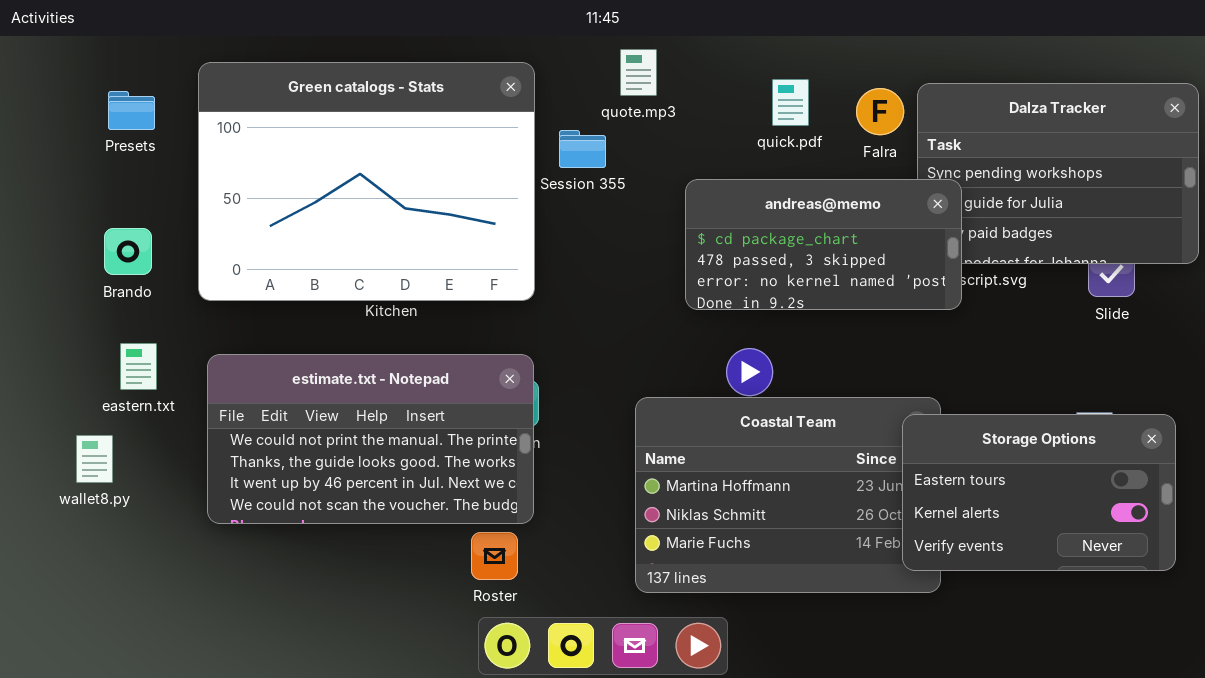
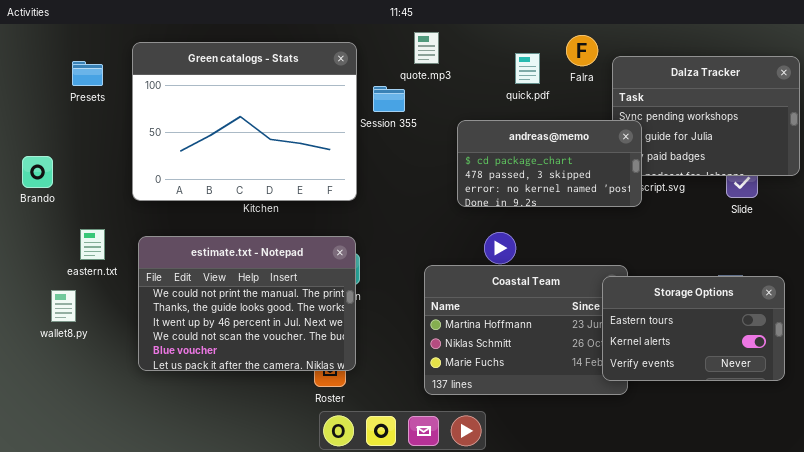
Falra: [856,88,904,135] -> [566,35,598,66], moved
Brando: [104,228,152,275] -> [22,156,53,188], moved
estimate.txt - Notepad: [207,354,534,524] -> [138,236,356,371], resized

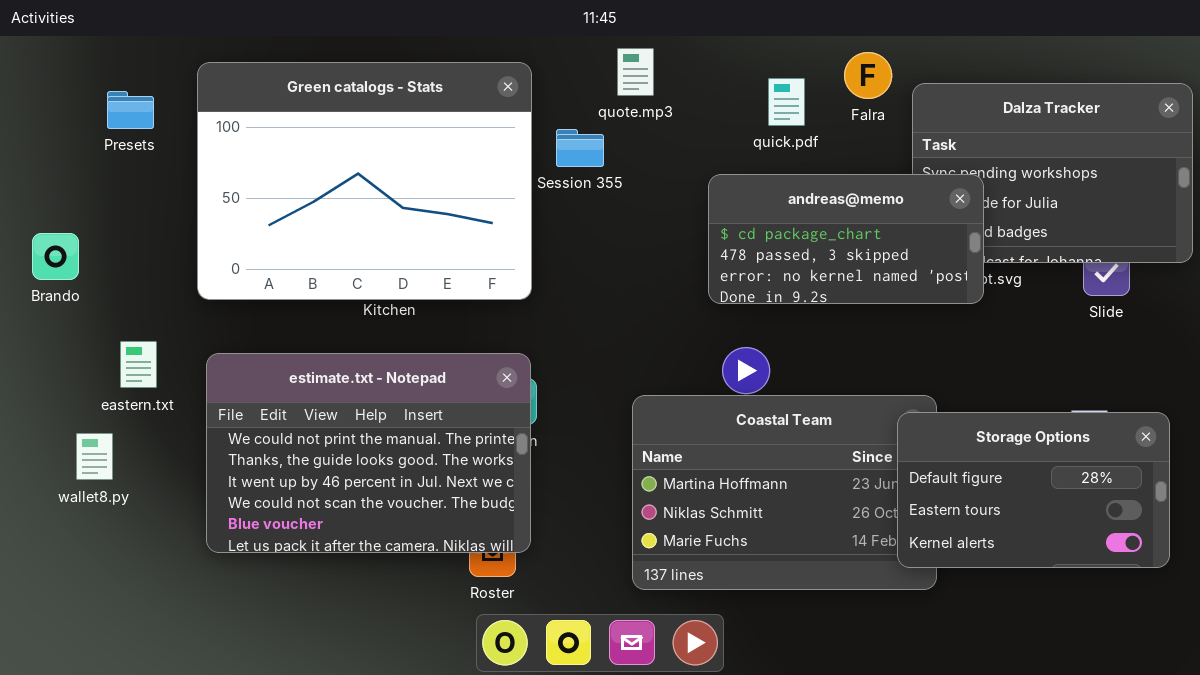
andreas@memo: [457,120,642,207] -> [708,174,984,304], moved
Storage Options: [602,276,785,381] -> [897,412,1170,568], scrolled up 1 row

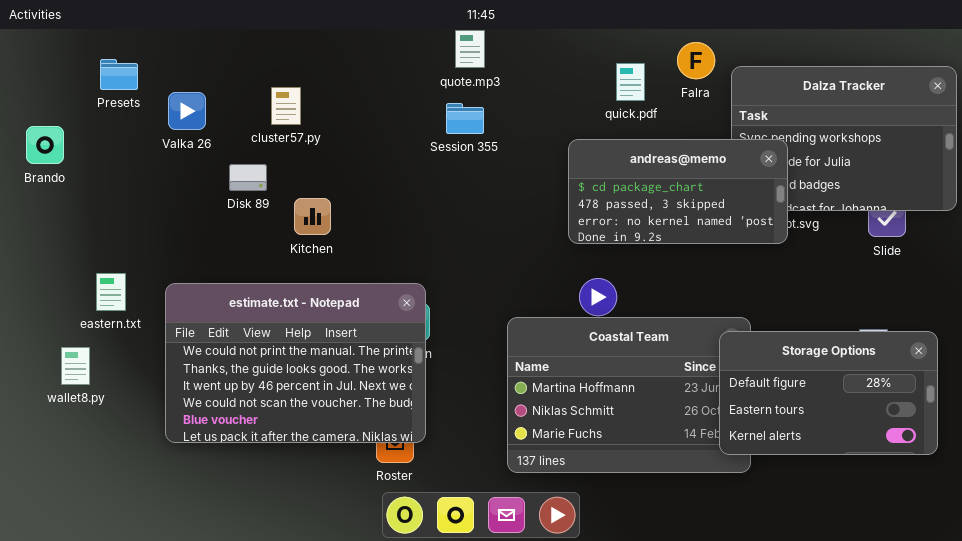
quote.mp3: [617,48,654,96] -> [455,30,485,68], moved
Green catalogs - Stats: [197,62,532,300] -> none, closed
Presets: [107,91,154,129] -> [100,59,138,90], moved
Brando: [32,233,79,280] -> [26,126,64,164], moved

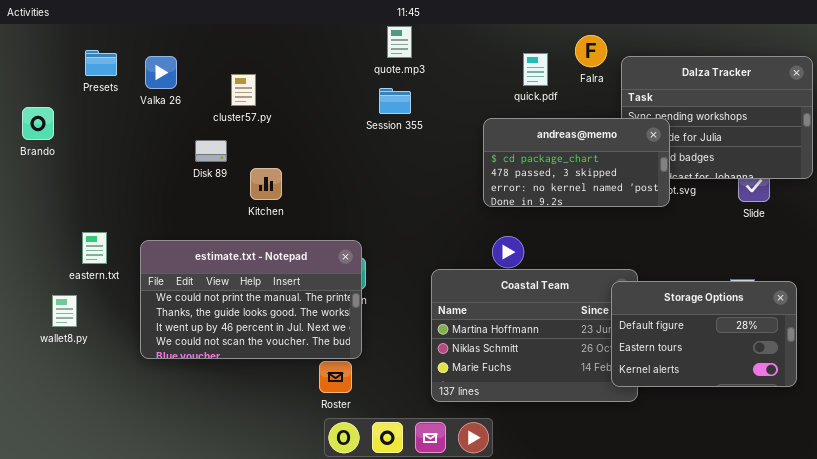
Valka 26: [168,92,206,130] -> [145,56,177,89], moved
estimate.txt - Notepad: [165,283,426,443] -> [140,240,362,359], resized

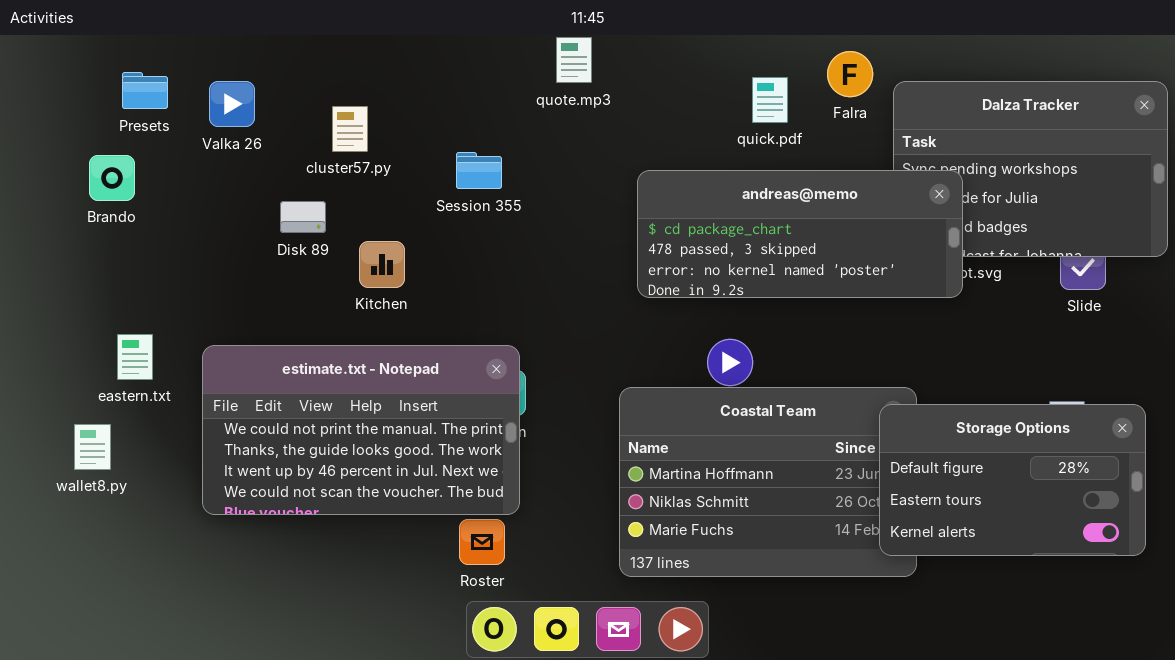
Session 355: [379,88,411,114] -> [456,152,502,189], moved
Brando: [22,107,54,140] -> [89,155,135,201], moved
andreas@memo: [483,118,670,207] -> [637,170,963,298], resized

